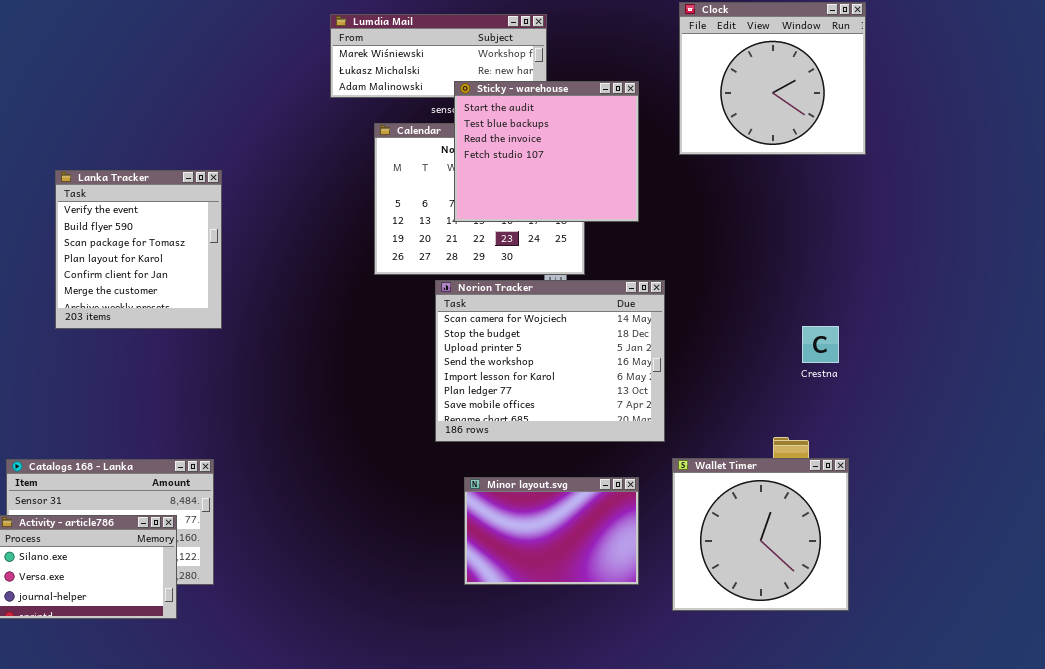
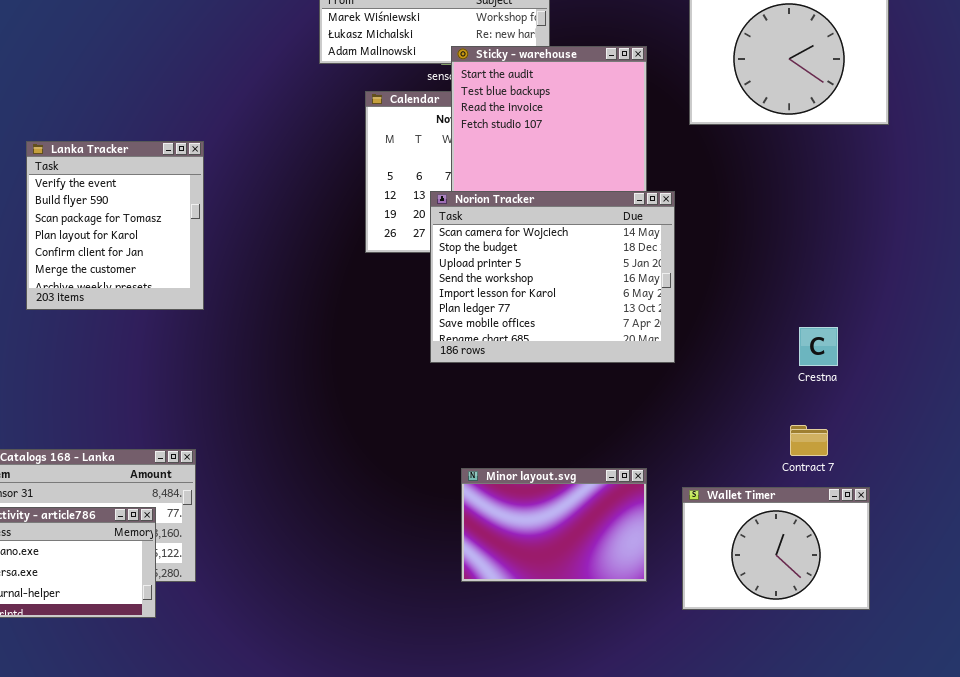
Norion Tracker: [435,280,665,442] -> [430,191,675,363], moved
Crestna: [802,326,839,363] -> [799,327,838,366], moved
Wallet Timer: [672,458,849,611] -> [682,487,870,610], resized

